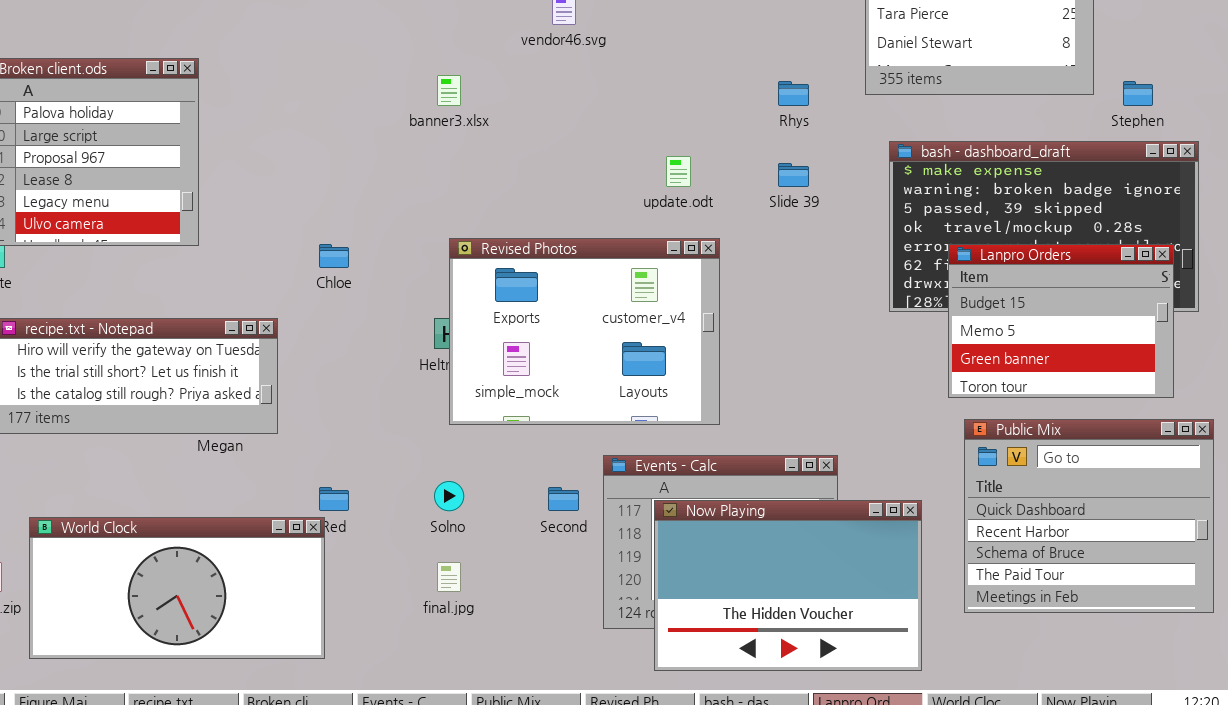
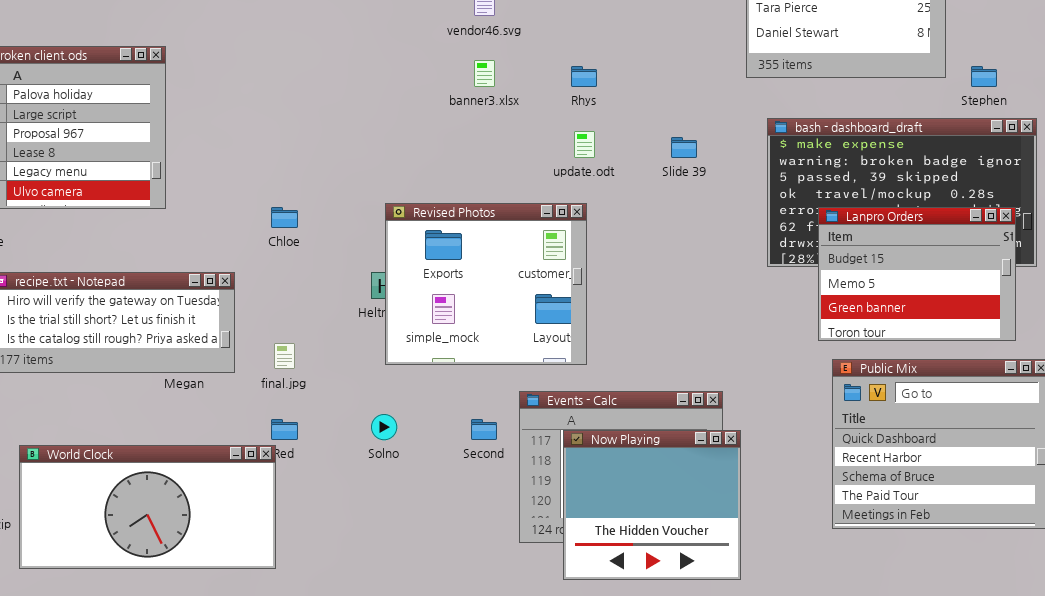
banner3.xlsx: [437,75,461,106] -> [474,60,495,87], moved
Rhys: [778,81,809,106] -> [571,66,597,87], moved
Revised Photos: [449,238,720,425] -> [385,203,587,365], resized
Now Playing: [654,500,922,671] -> [563,430,741,580], resized
final.jpg: [437,562,461,592] -> [274,343,295,369], moved

